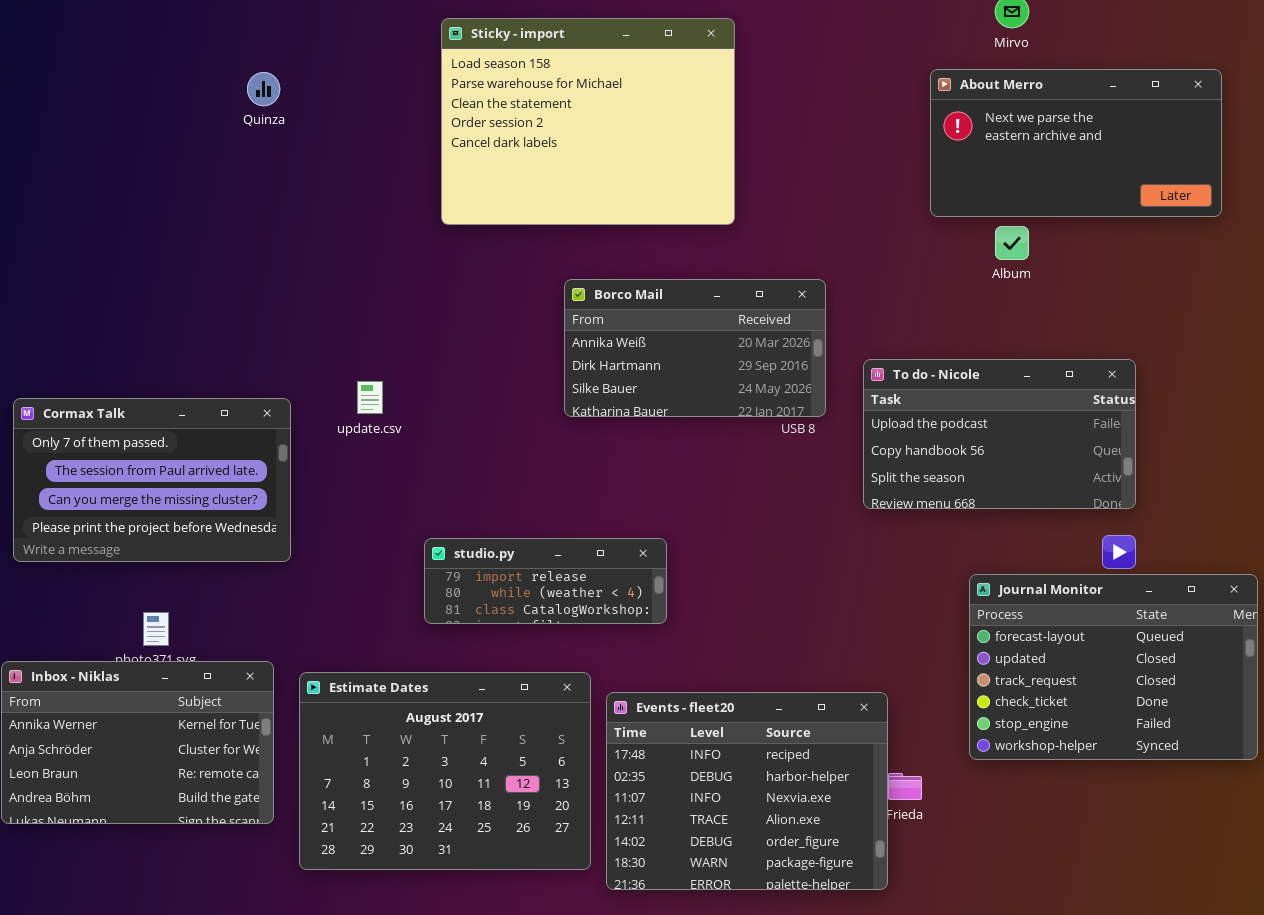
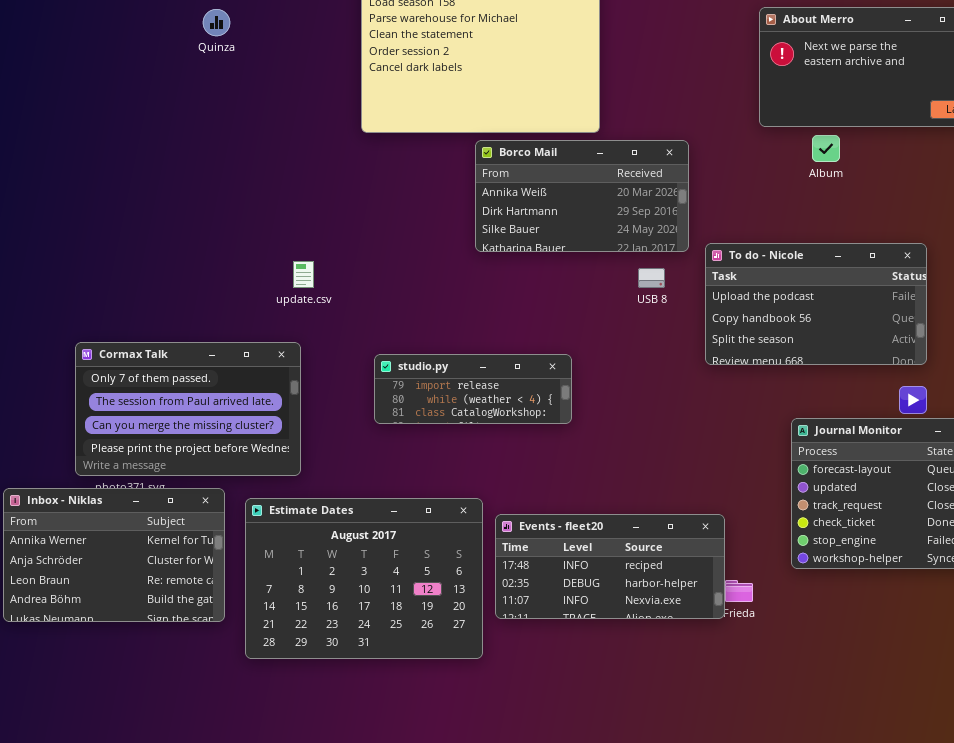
Borco Mail: [564,279,826,417] -> [475,140,689,252], moved
Cormax Talk: [13,398,291,562] -> [75,342,301,476], moved
studio.py: [424,538,667,624] -> [374,354,572,424], moved
Events - fleet20: [606,692,888,890] -> [495,514,725,619], resized

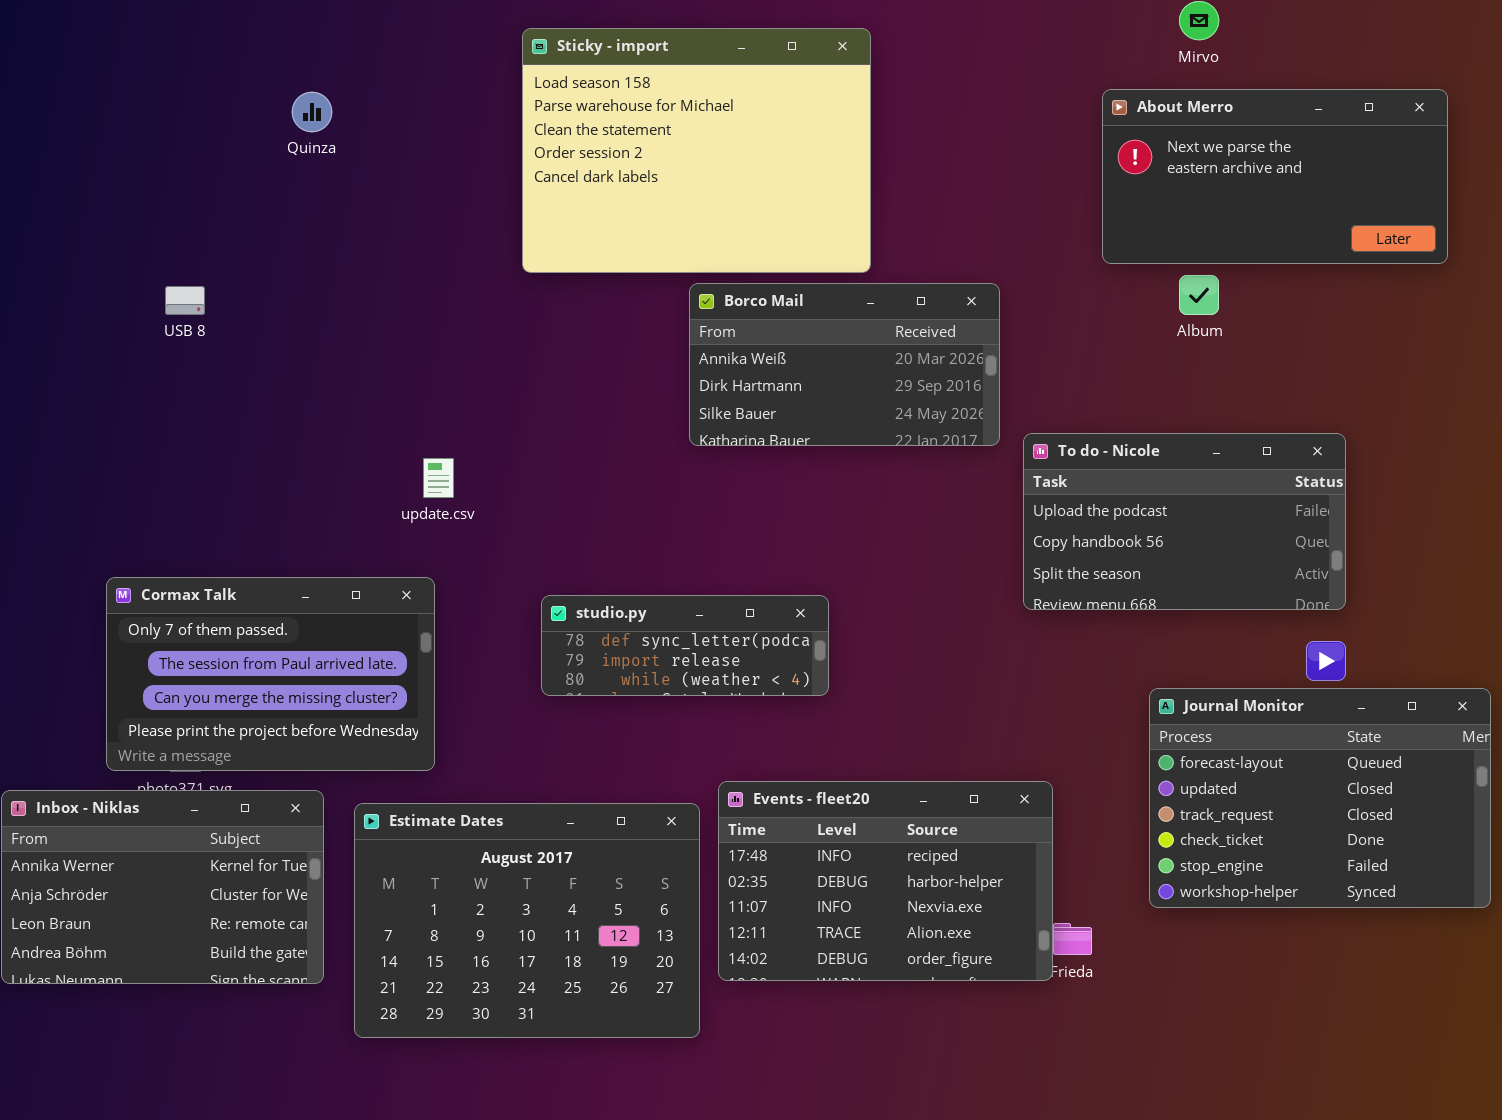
USB 8: [638,268,665,288] -> [165,286,205,315], moved
studio.py: [374,354,572,424] -> [541,595,829,696], scrolled up 1 row
Events - fleet20: [495,514,725,619] -> [718,781,1053,981], resized

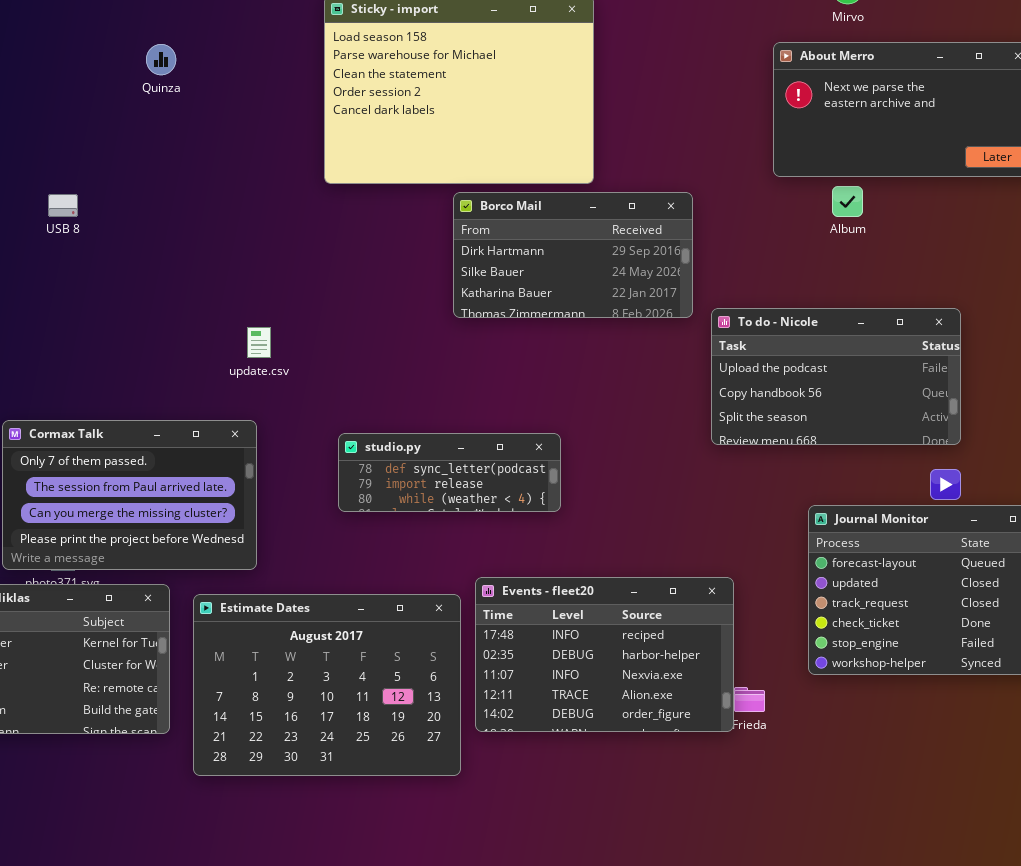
Borco Mail: [689,283,1000,446] -> [453,192,693,318], scrolled down 1 row

